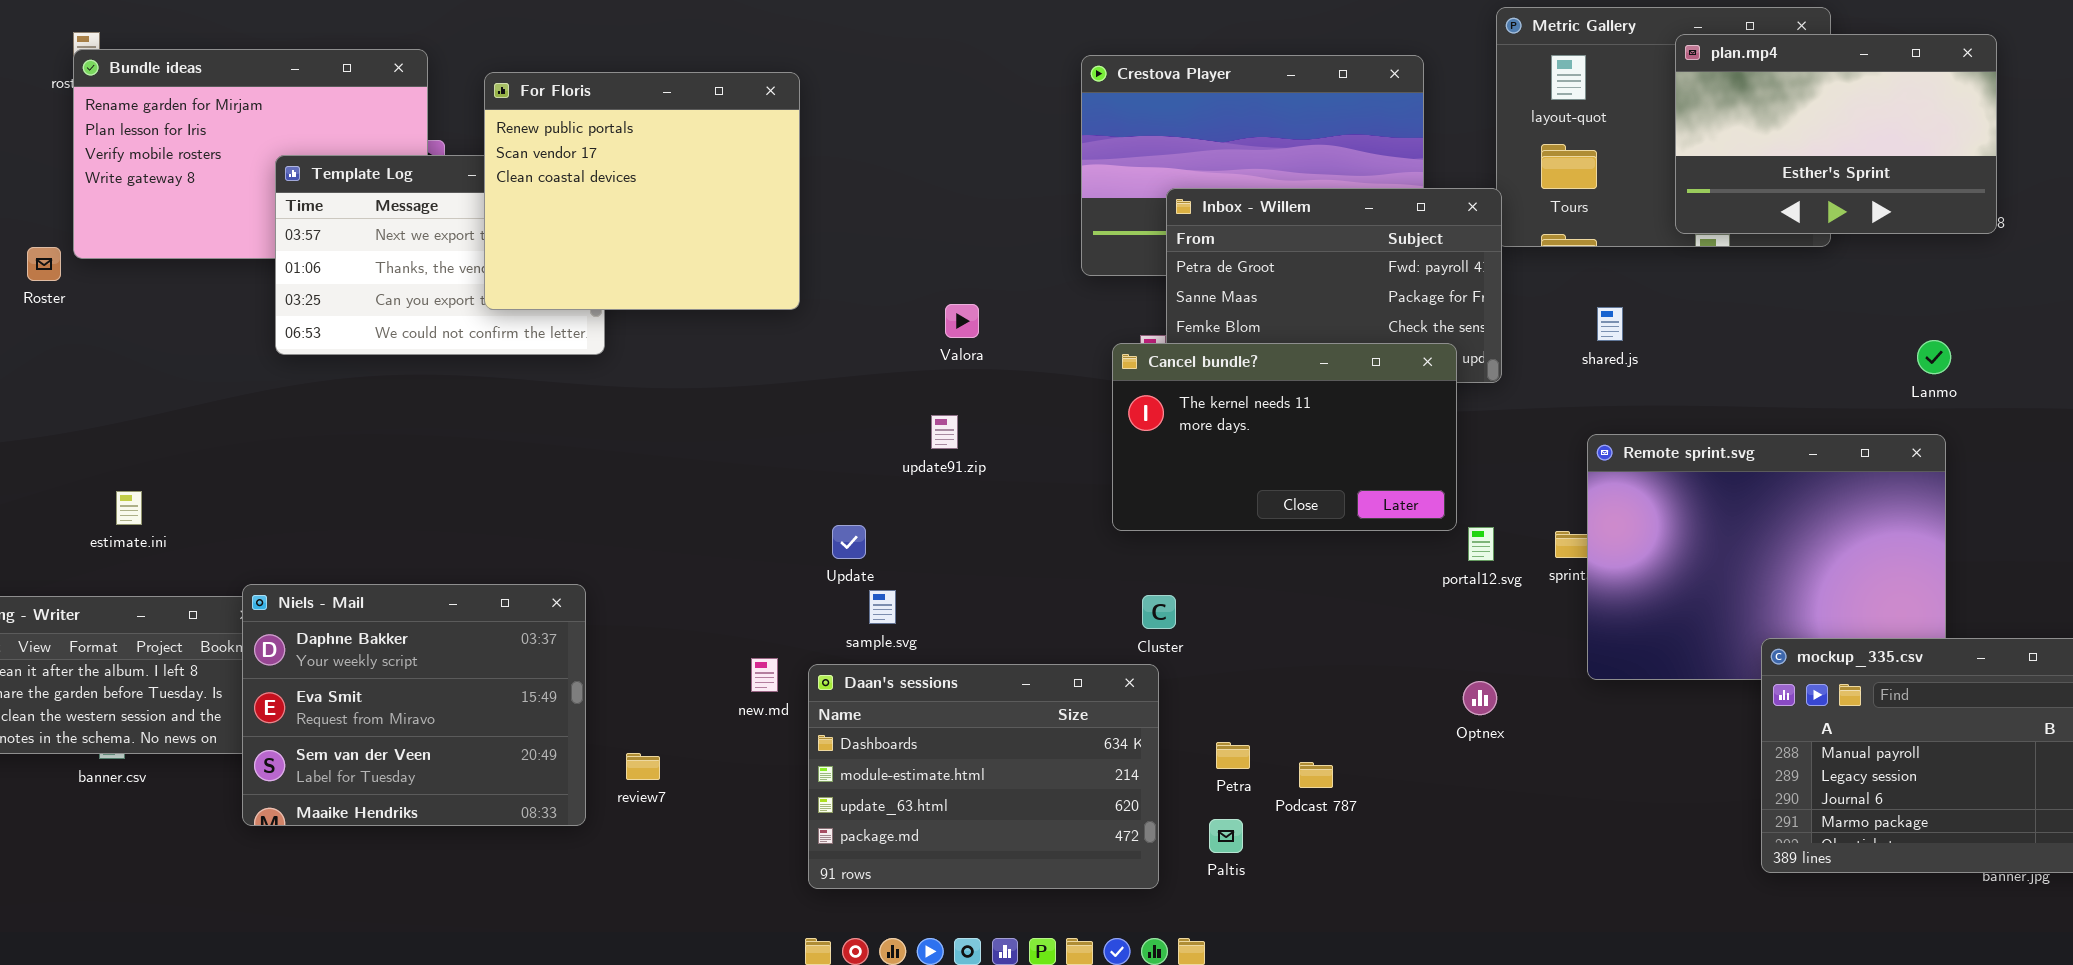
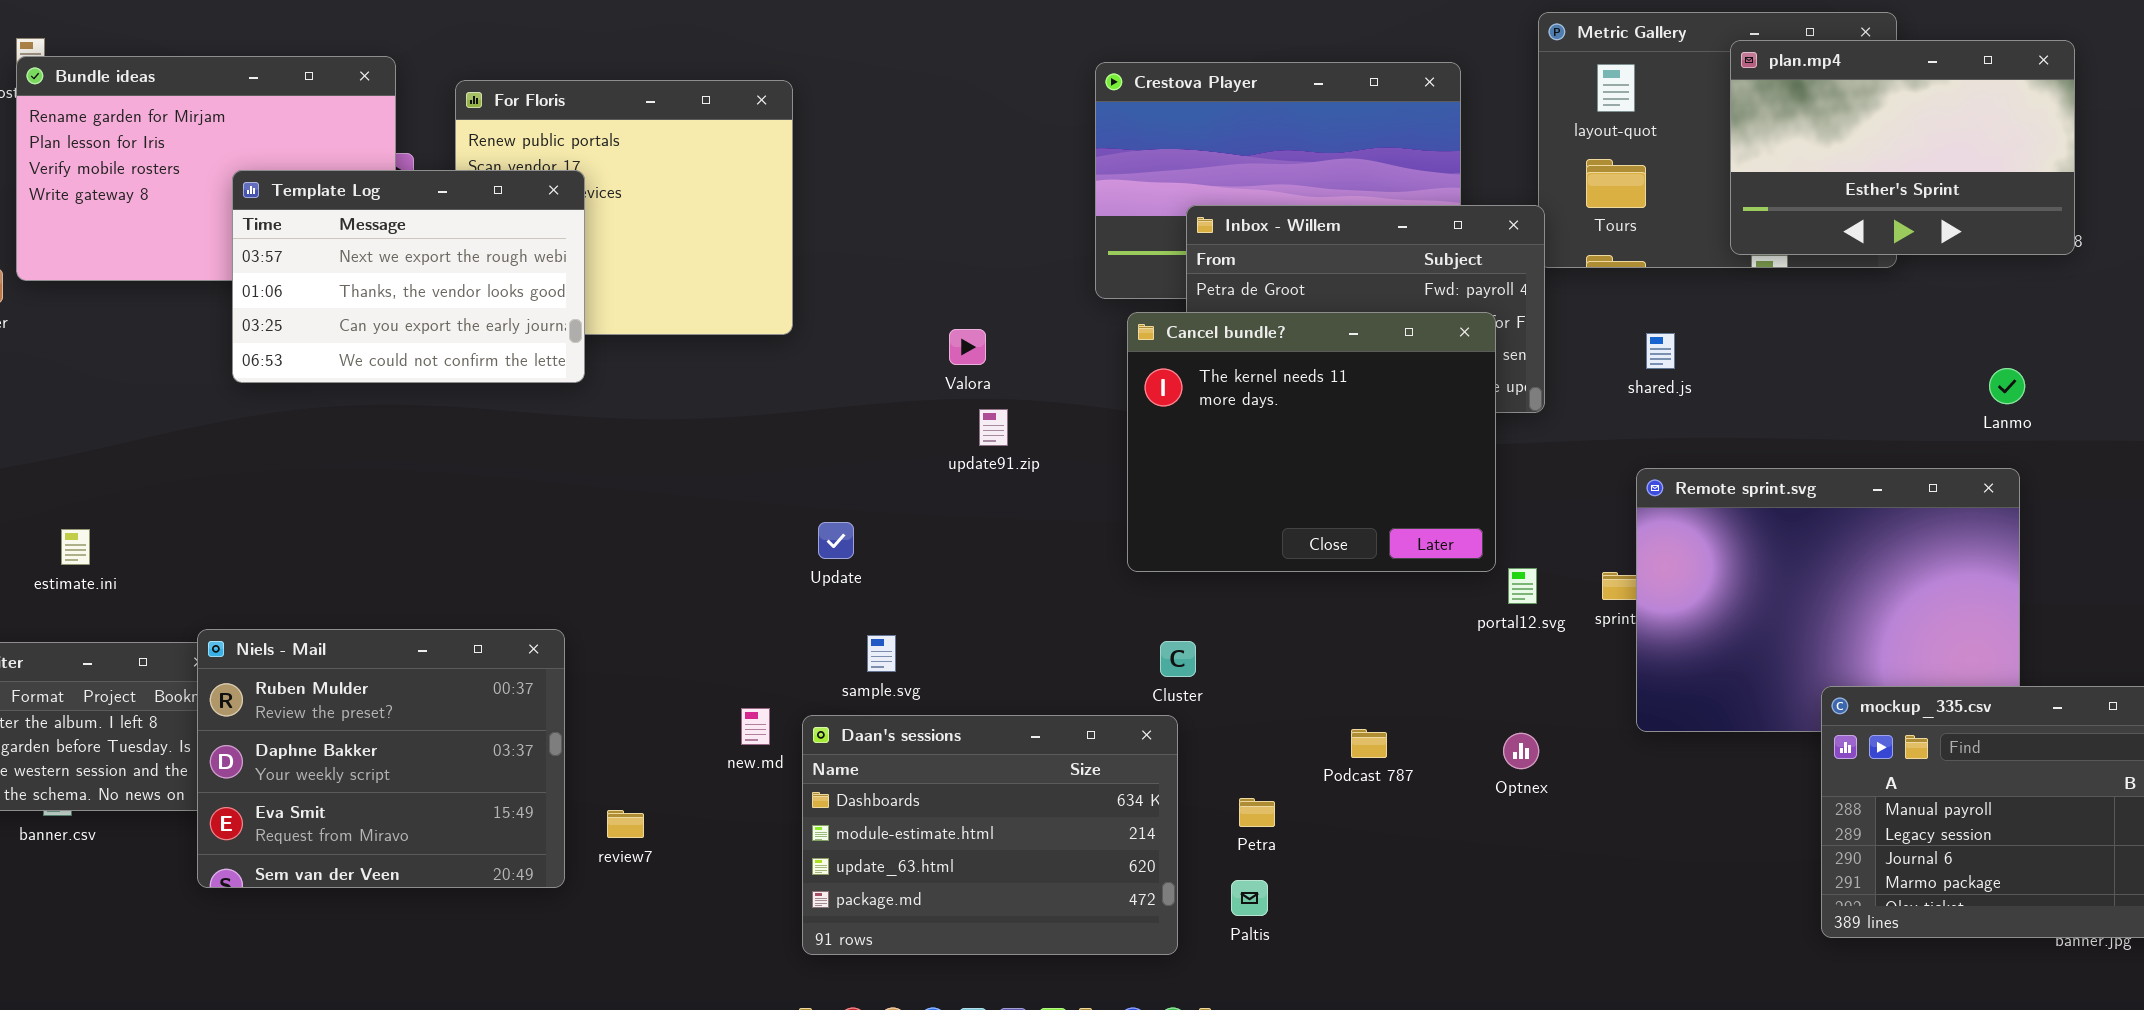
Template Log: [275,155,605,355] -> [232,170,585,383], raised
Cancel bundle?: [1112,343,1457,531] -> [1127,312,1496,572], resized
update91.zip: [931,415,958,449] -> [979,409,1008,446], moved
Update: [832,525,866,559] -> [818,522,854,559], moved
Niels - Mail: [242,584,586,826] -> [197,629,565,888], scrolled up 1 row
Podcast 787: [1299,762,1333,788] -> [1351,729,1387,758], moved

